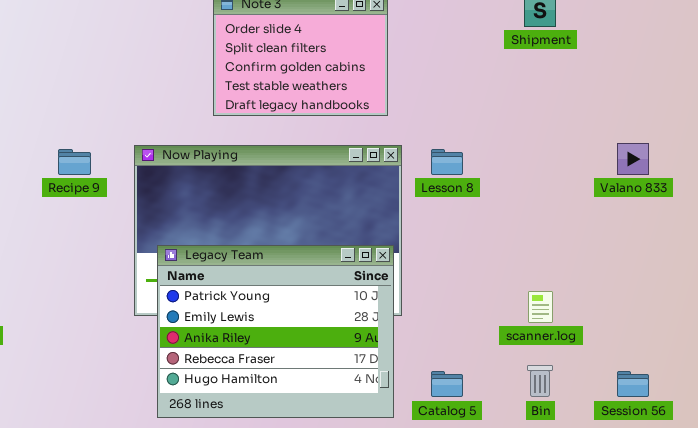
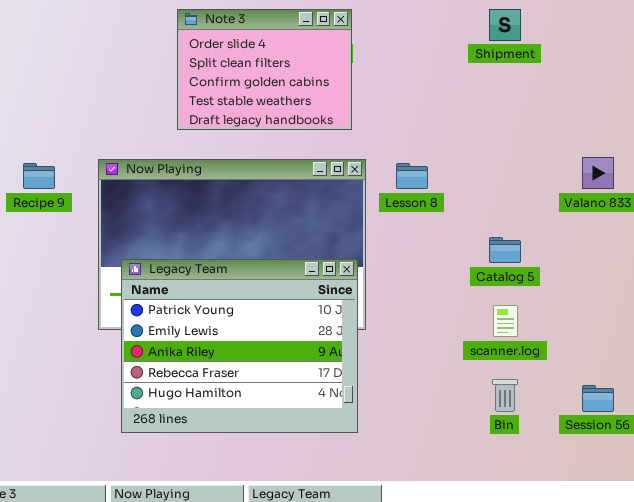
Catalog 5: [431,371,463,397] -> [489,237,521,263], moved

